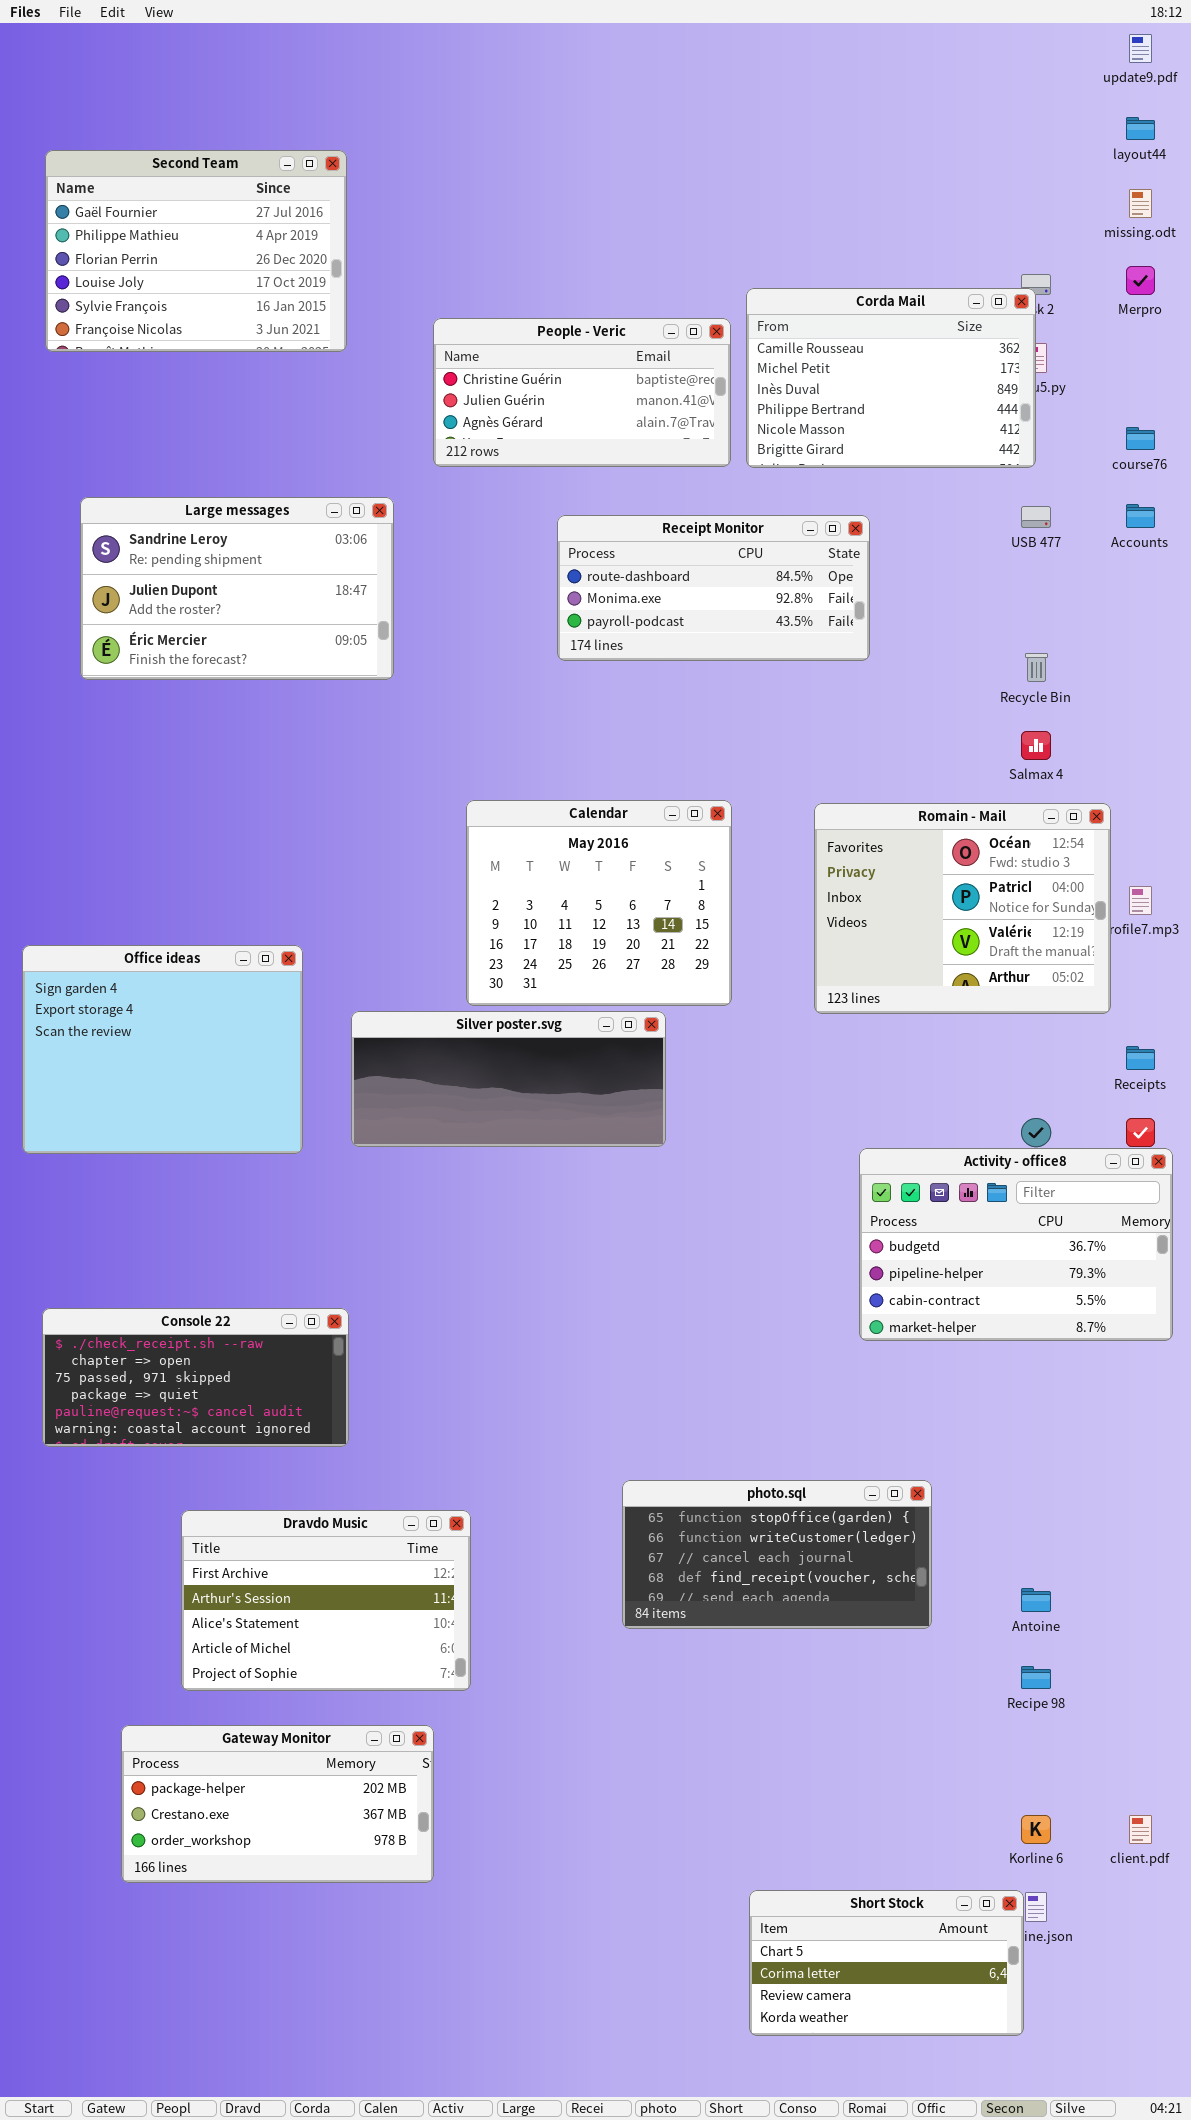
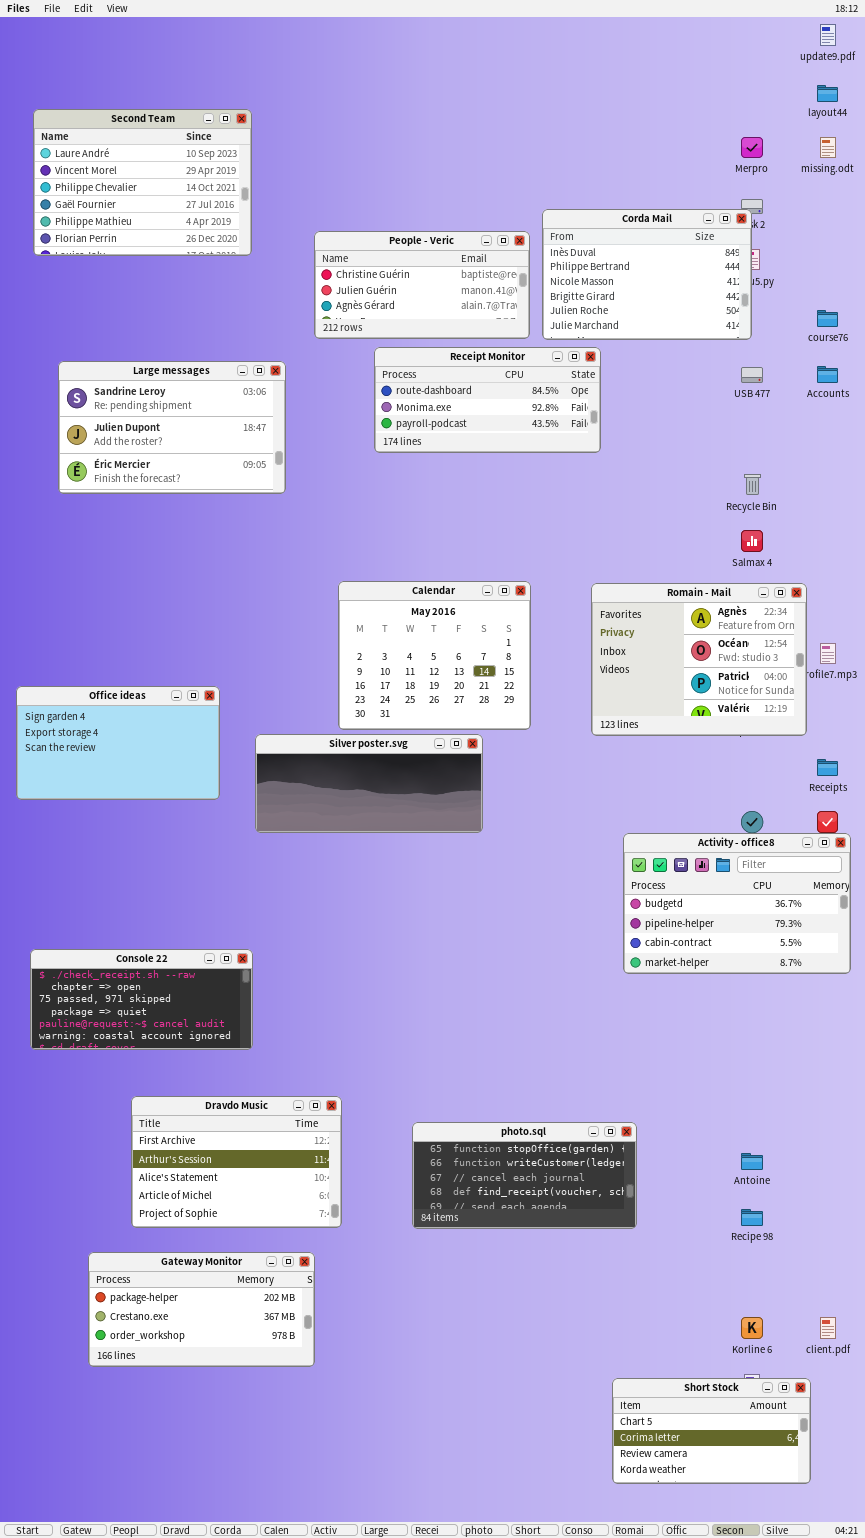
Second Team: [45,150,347,352] -> [33,109,252,256], scrolled up 3 rows
Merpro: [1126,266,1155,295] -> [741,137,763,158], moved
Corda Mail: [746,288,1036,468] -> [542,209,752,340], scrolled down 2 rows
Receipt Monitor: [557,515,870,661] -> [374,347,601,453], moved
Romain - Mail: [814,803,1111,1014] -> [591,583,807,736], scrolled up 1 row
Office ideas: [22,945,303,1154] -> [16,686,220,800], resized
photo.sql: [622,1480,932,1629] -> [412,1122,637,1229], moved
Short Stock: [749,1890,1024,2036] -> [612,1378,811,1484], moved

